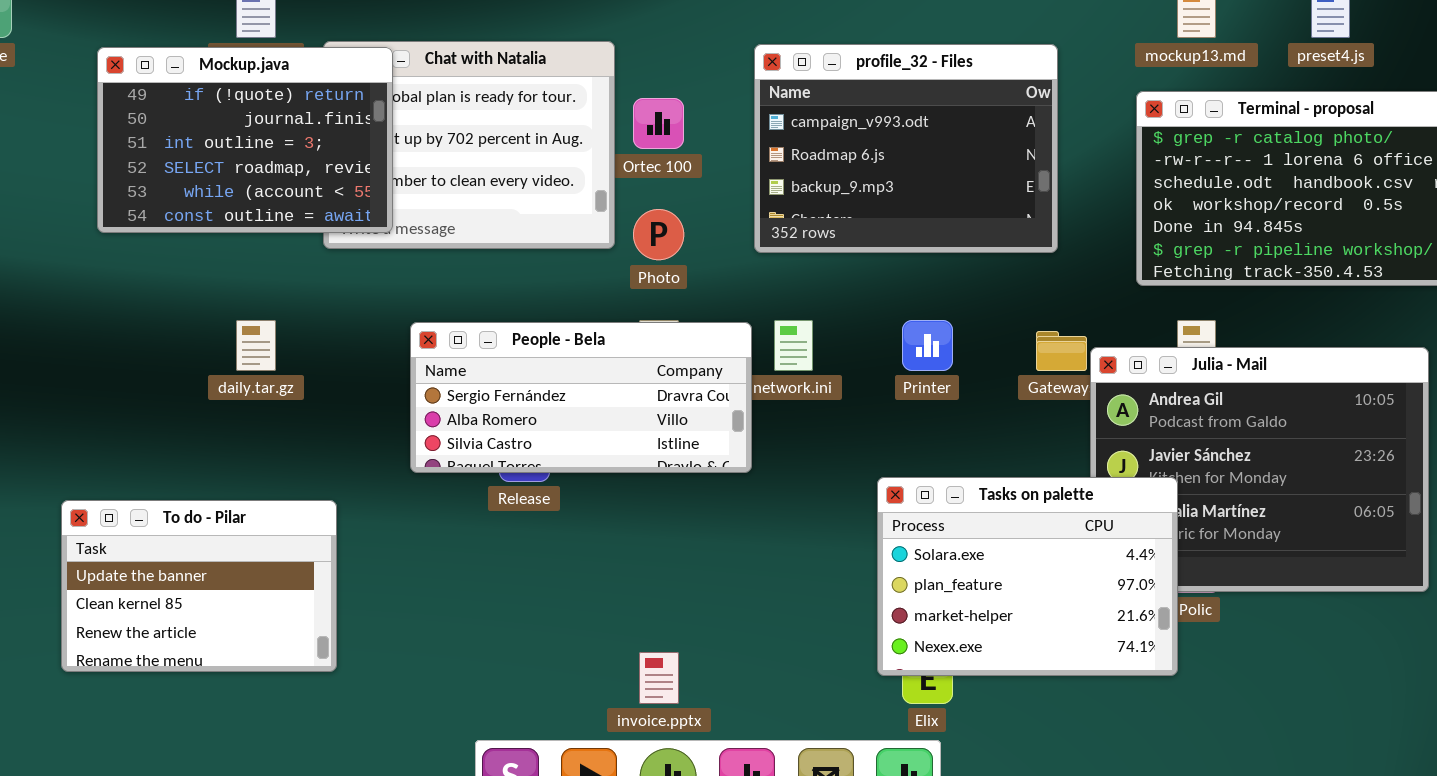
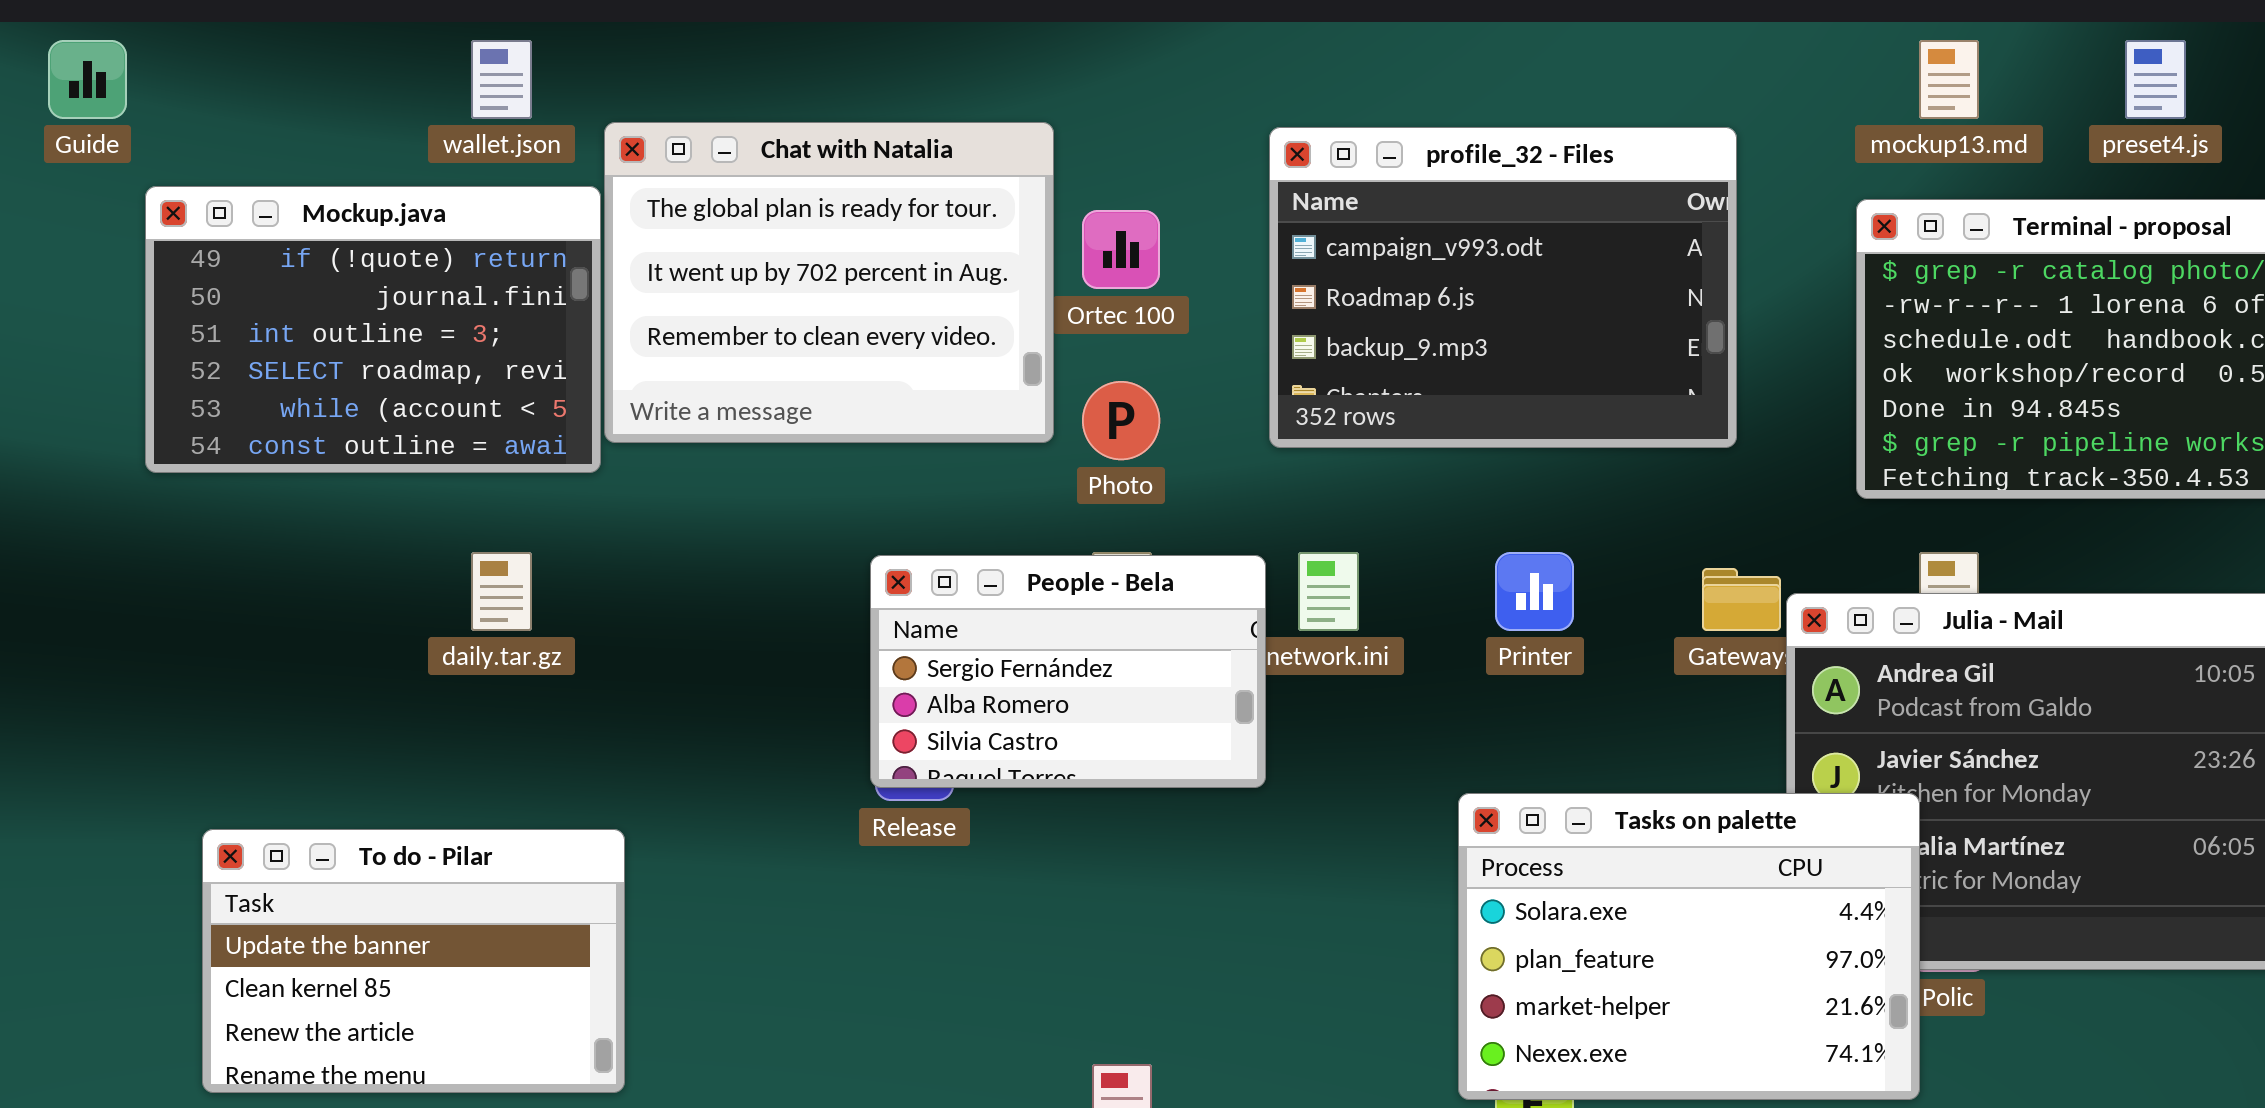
Mockup.java: [97,47,393,233] -> [145,186,601,473], moved
People - Bela: [410,322,752,473] -> [870,555,1266,788], resized

